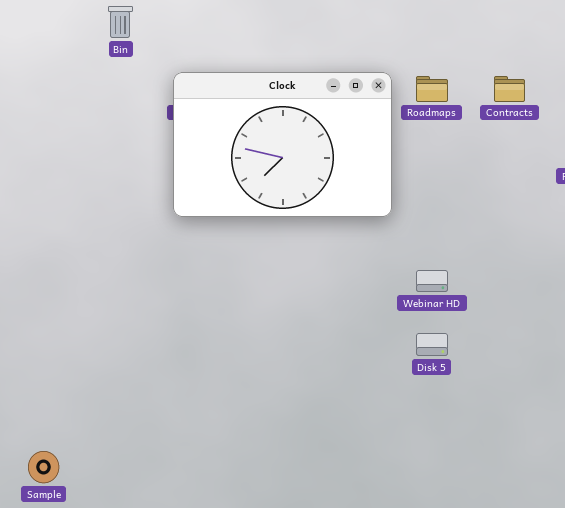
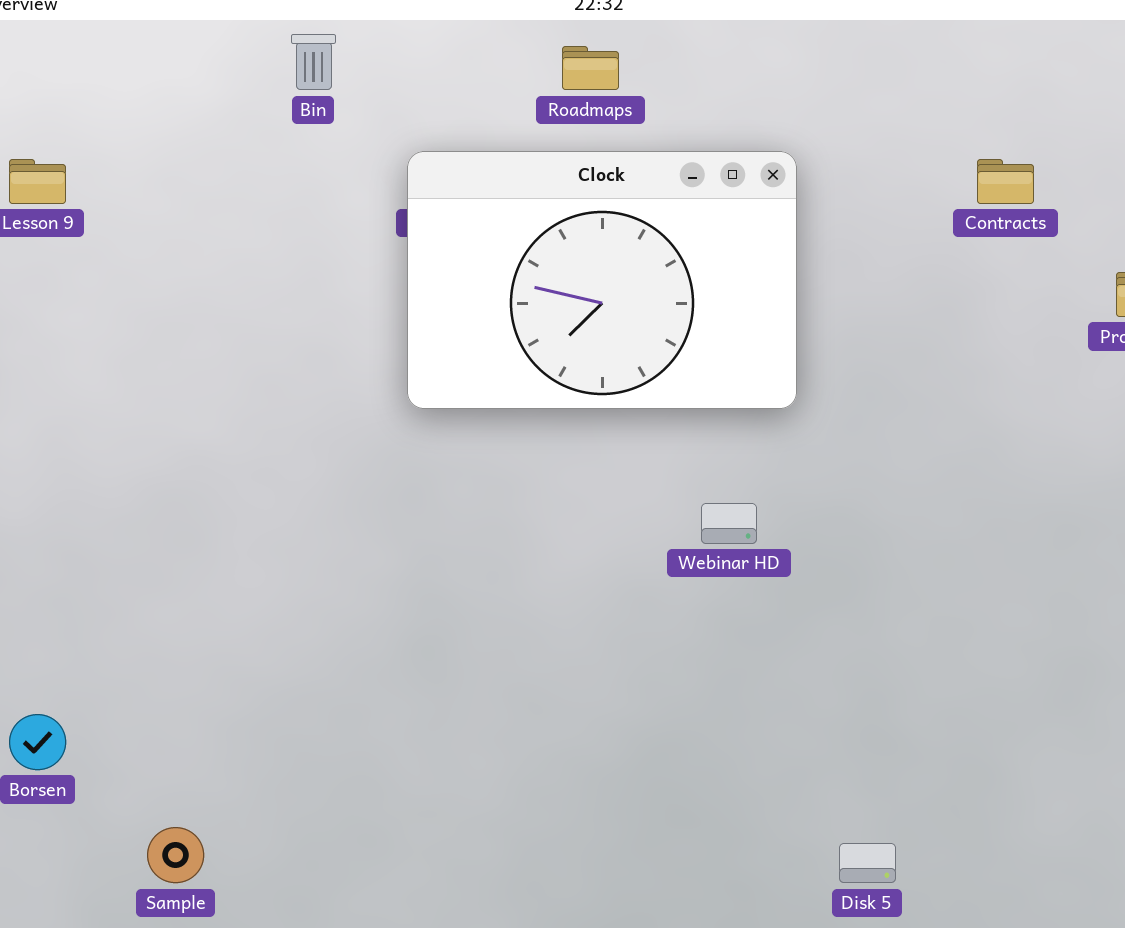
Roadmaps: [416,76,448,102] -> [562,46,619,90], moved
Webinar HD: [416,270,448,292] -> [701,503,757,544], moved
Disk 5: [416,333,448,356] -> [839,843,896,883], moved

